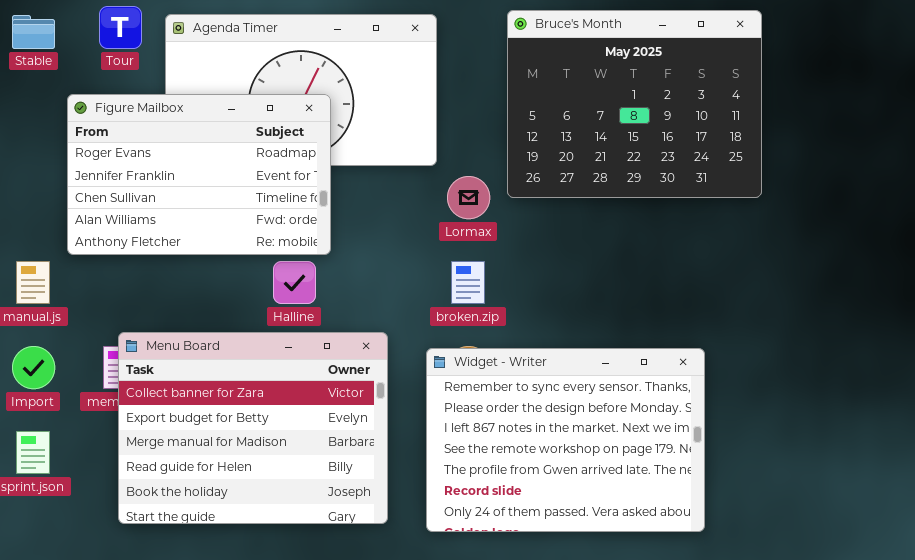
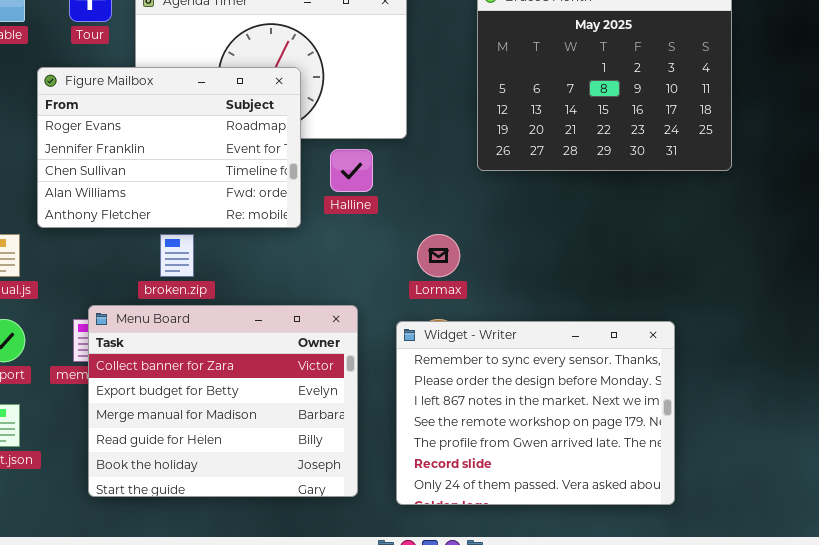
Lormax: [447,176,490,219] -> [417,234,460,277], moved
Halline: [273,261,316,304] -> [330,149,373,192], moved
broken.zip: [451,261,485,304] -> [160,234,194,277], moved

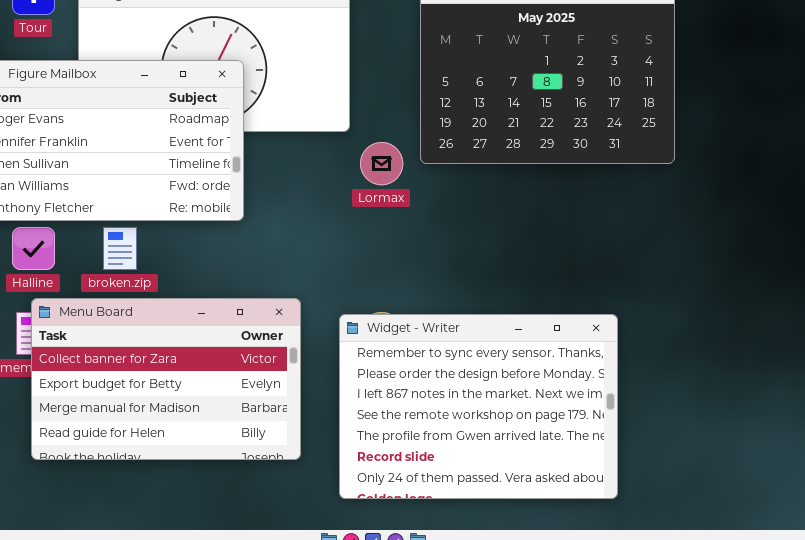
Halline: [330,149,373,192] -> [12,227,55,270], moved
Lormax: [417,234,460,277] -> [360,142,403,185], moved
Menu Board: [88,305,358,497] -> [31,298,301,460], resized

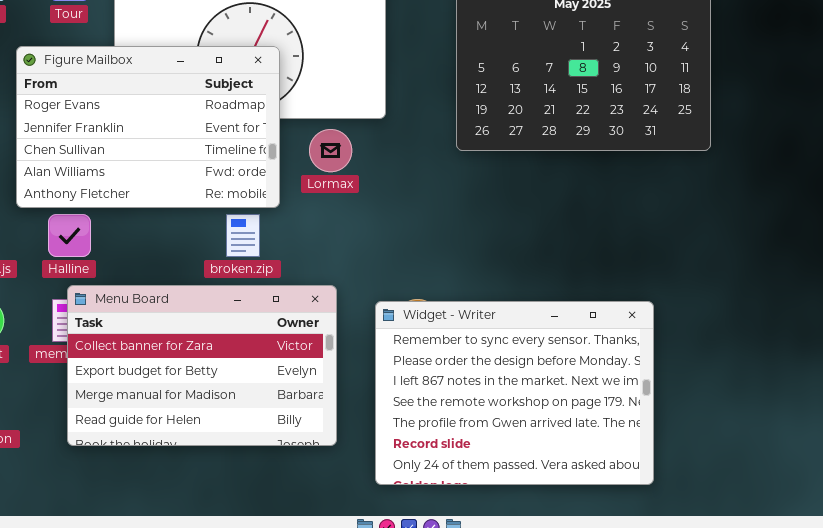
Lormax: [360,142,403,185] -> [309,129,352,172], moved
broken.zip: [103,227,137,270] -> [226,214,260,257], moved

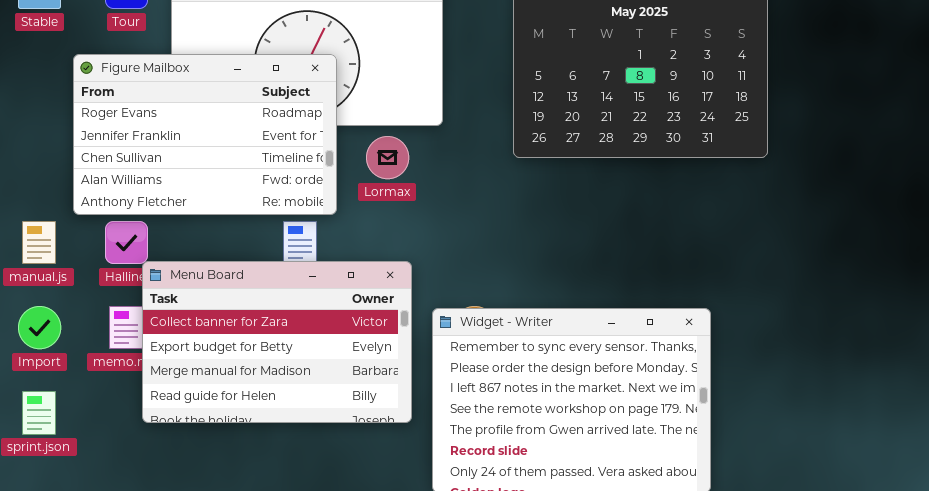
Menu Board: [67,285,337,446] -> [142,261,412,423], moved

